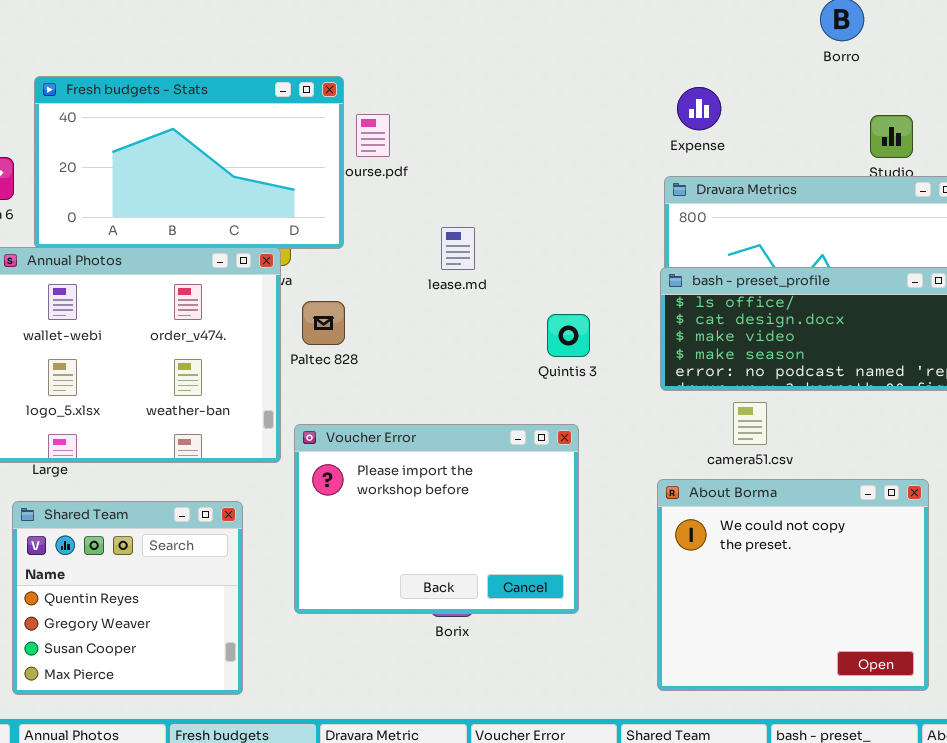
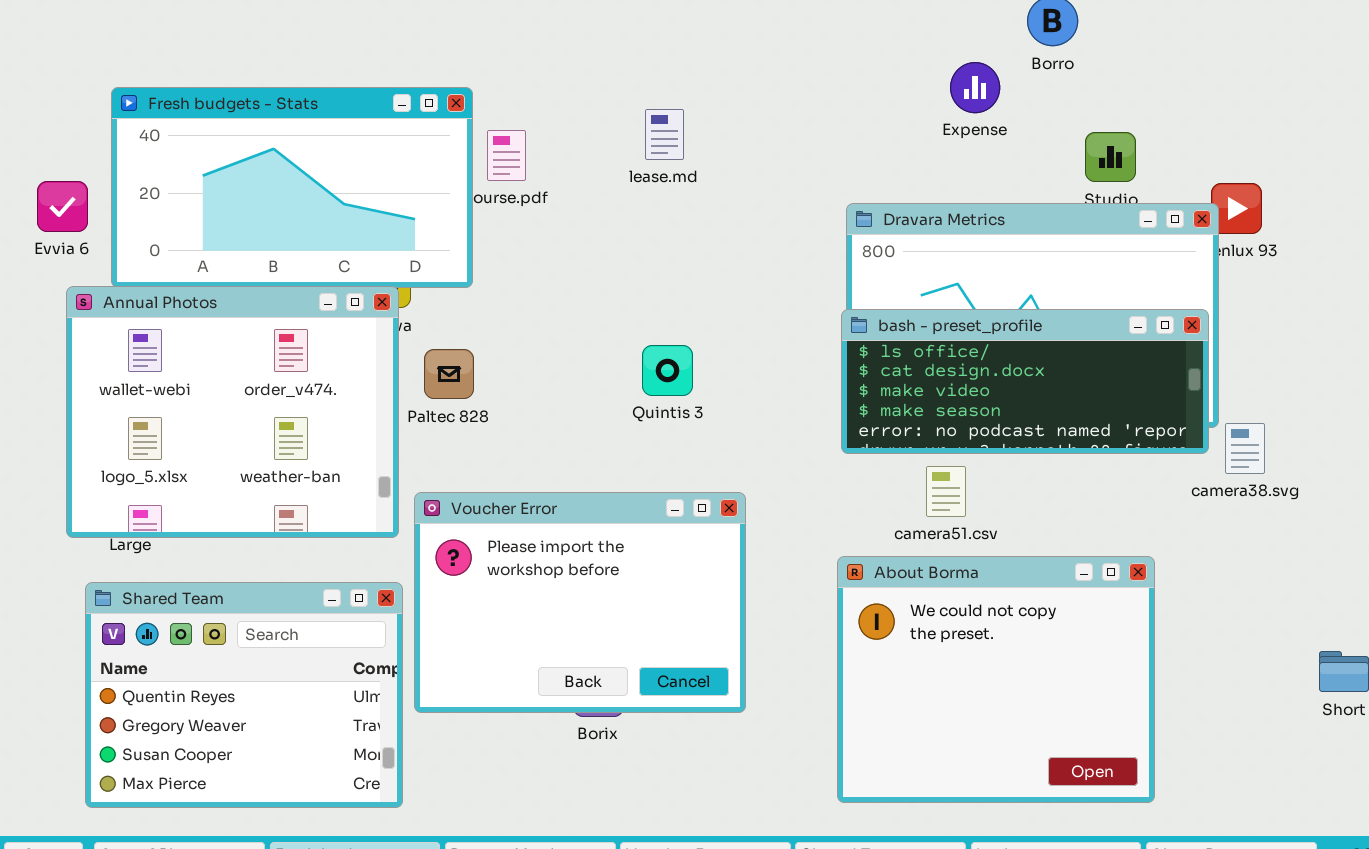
Expense: [677,87,721,130] -> [950,62,1000,113], moved
lease.md: [441,227,475,270] -> [645,109,684,160], moved
Quintis 3: [547,314,590,357] -> [642,345,693,396], moved
Shared Team: [12,501,243,695] -> [85,582,403,808], resized

